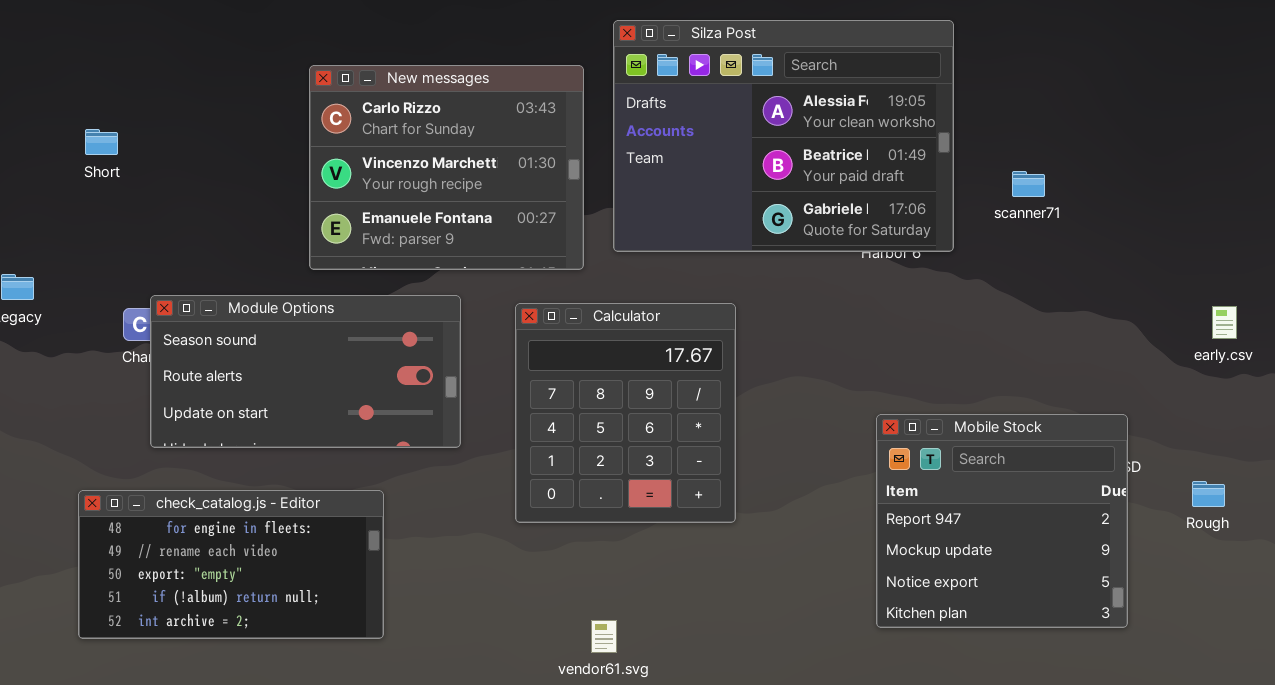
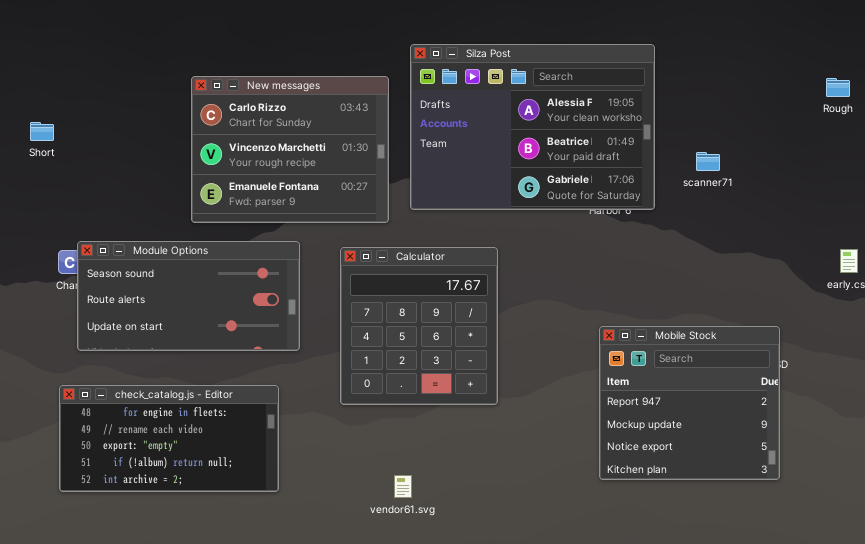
Rough: [1192,481,1225,507] -> [826,78,850,97], moved
check_catalog.js - Editor: [78,490,384,639] -> [59,385,279,492], moved

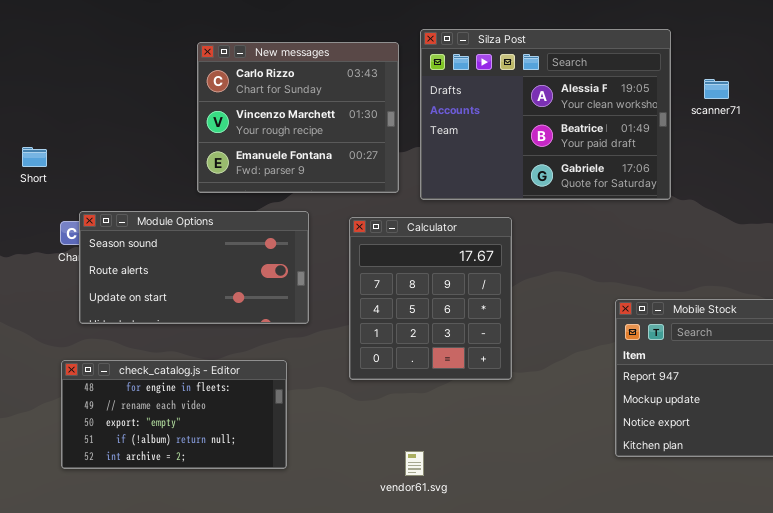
Silza Post: [410,44,655,210] -> [420,29,671,200], moved
Short: [30,122,54,141] -> [22,147,47,167], moved
scanner71: [696,152,720,171] -> [704,79,729,99], moved

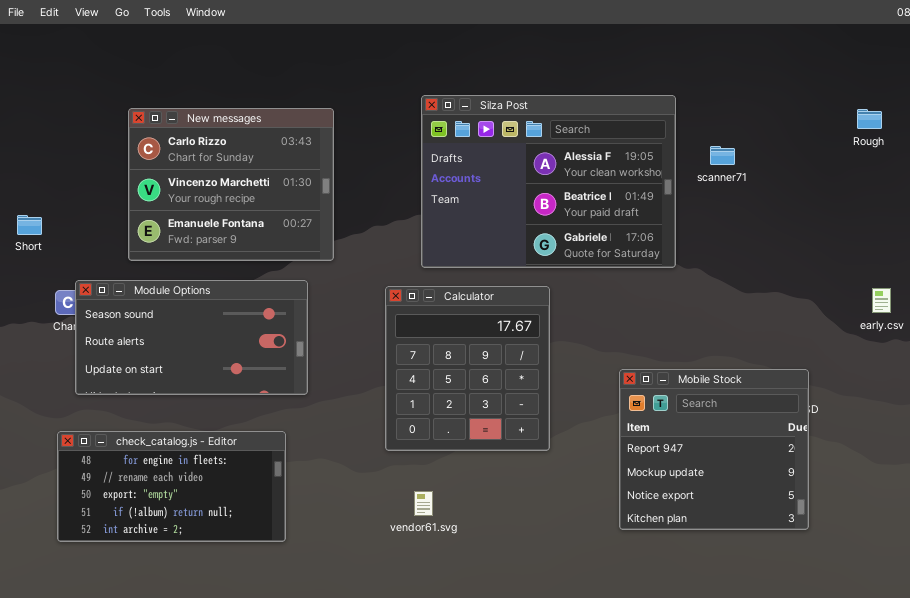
New messages: [197,42,399,193] -> [128,108,334,261], moved
Calculator: [349,217,512,380] -> [385,286,550,451], moved
vendor61.svg: [405,451,424,476] -> [414,491,433,516], moved

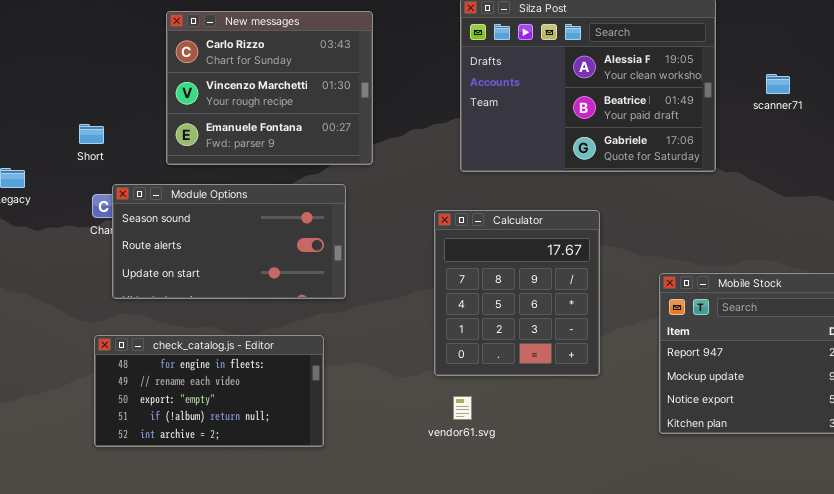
scanner71: [710,146,735,165] -> [766,74,790,94], moved
Short: [17,215,42,235] -> [79,124,104,144], moved
Calculator: [385,286,550,451] -> [434,210,600,376], moved

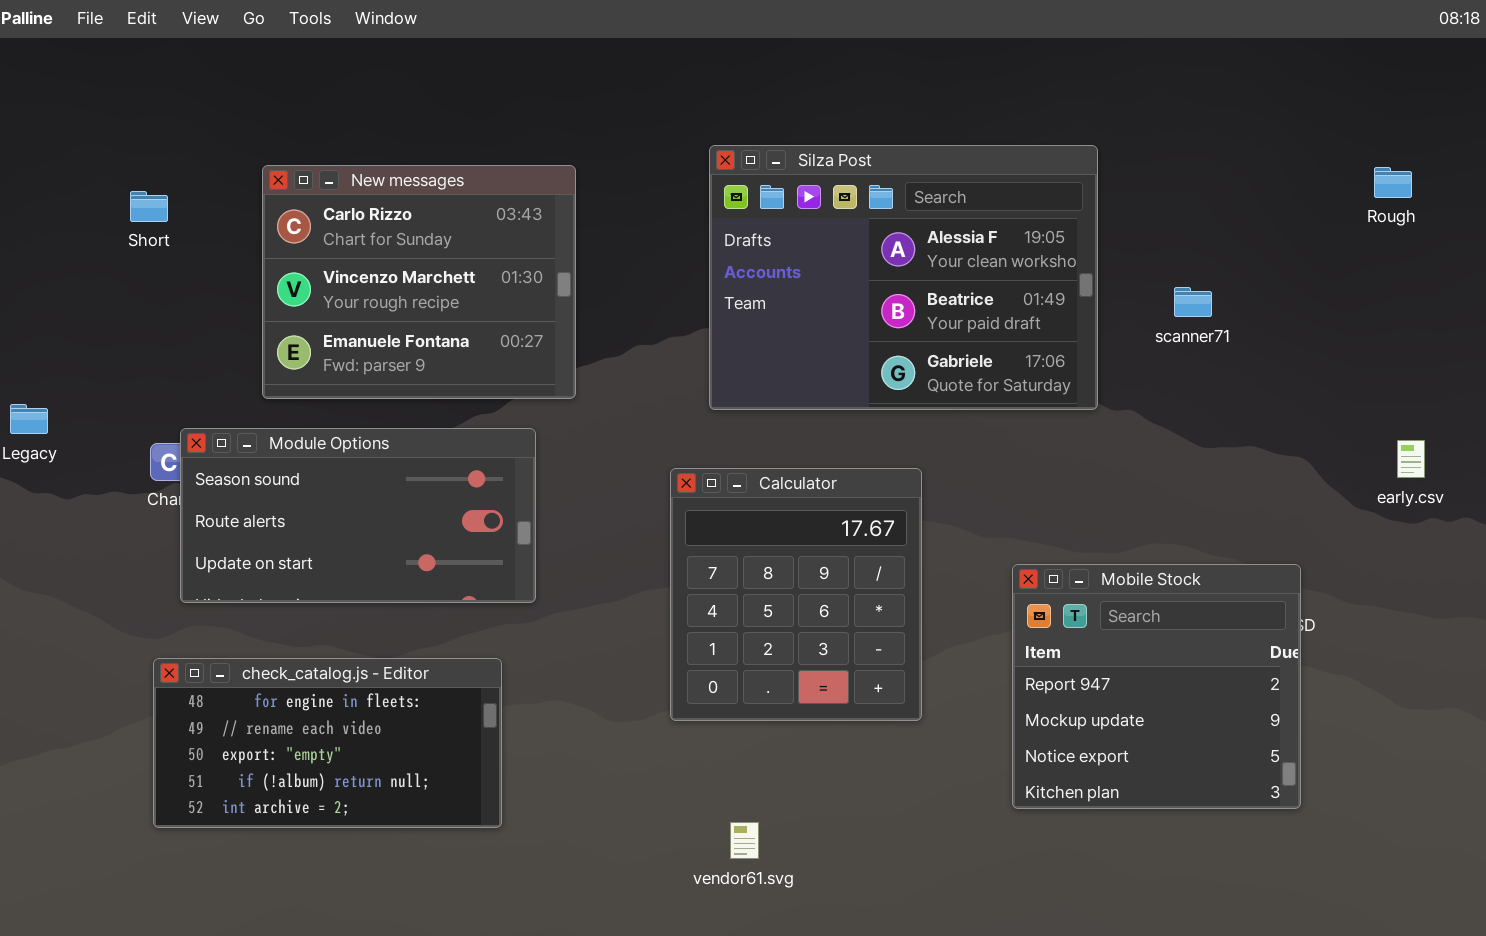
scanner71: [766,74,790,94] -> [1174,287,1212,317], moved
Short: [79,124,104,144] -> [130,191,168,222], moved
vendor61.svg: [453,396,472,420] -> [730,822,759,859], moved

